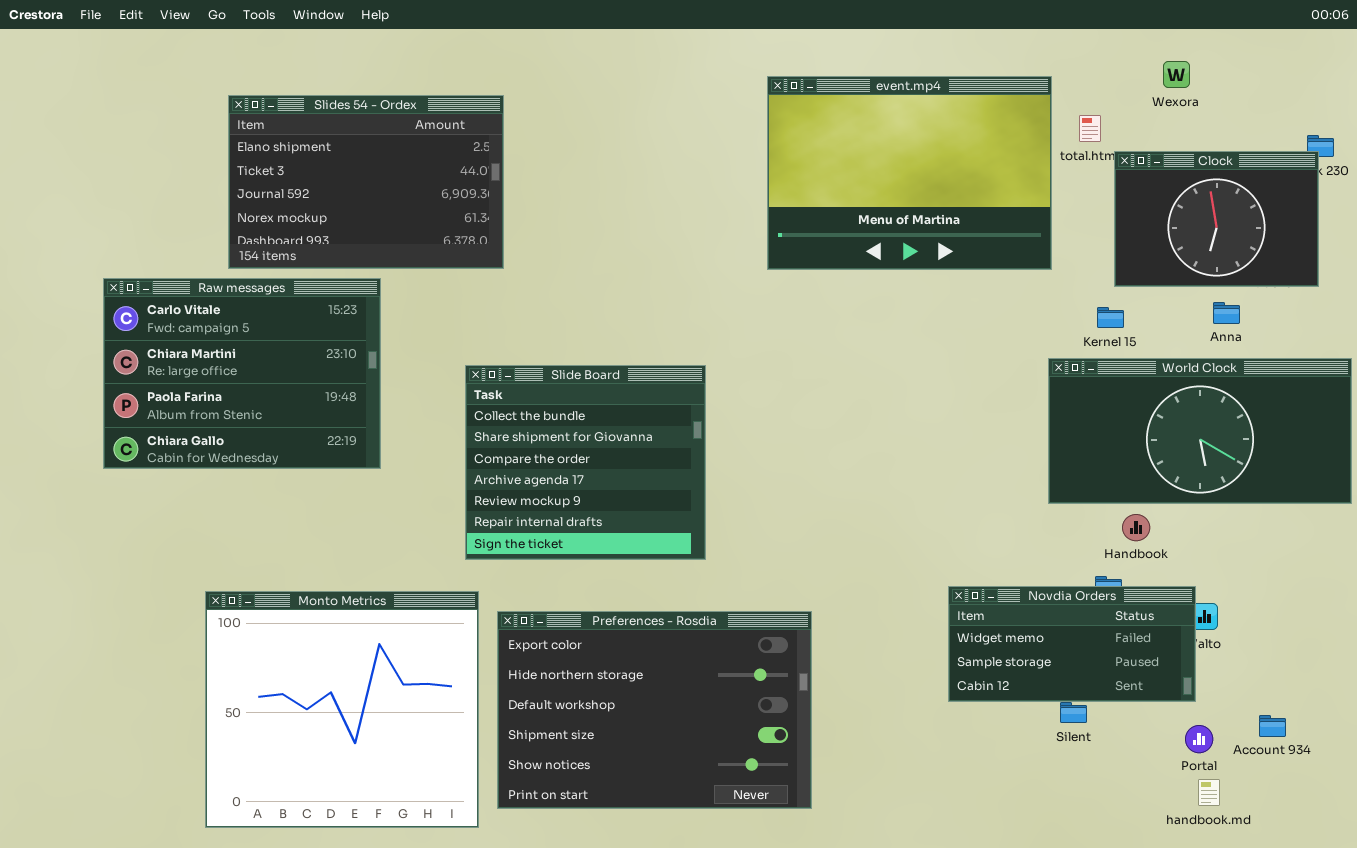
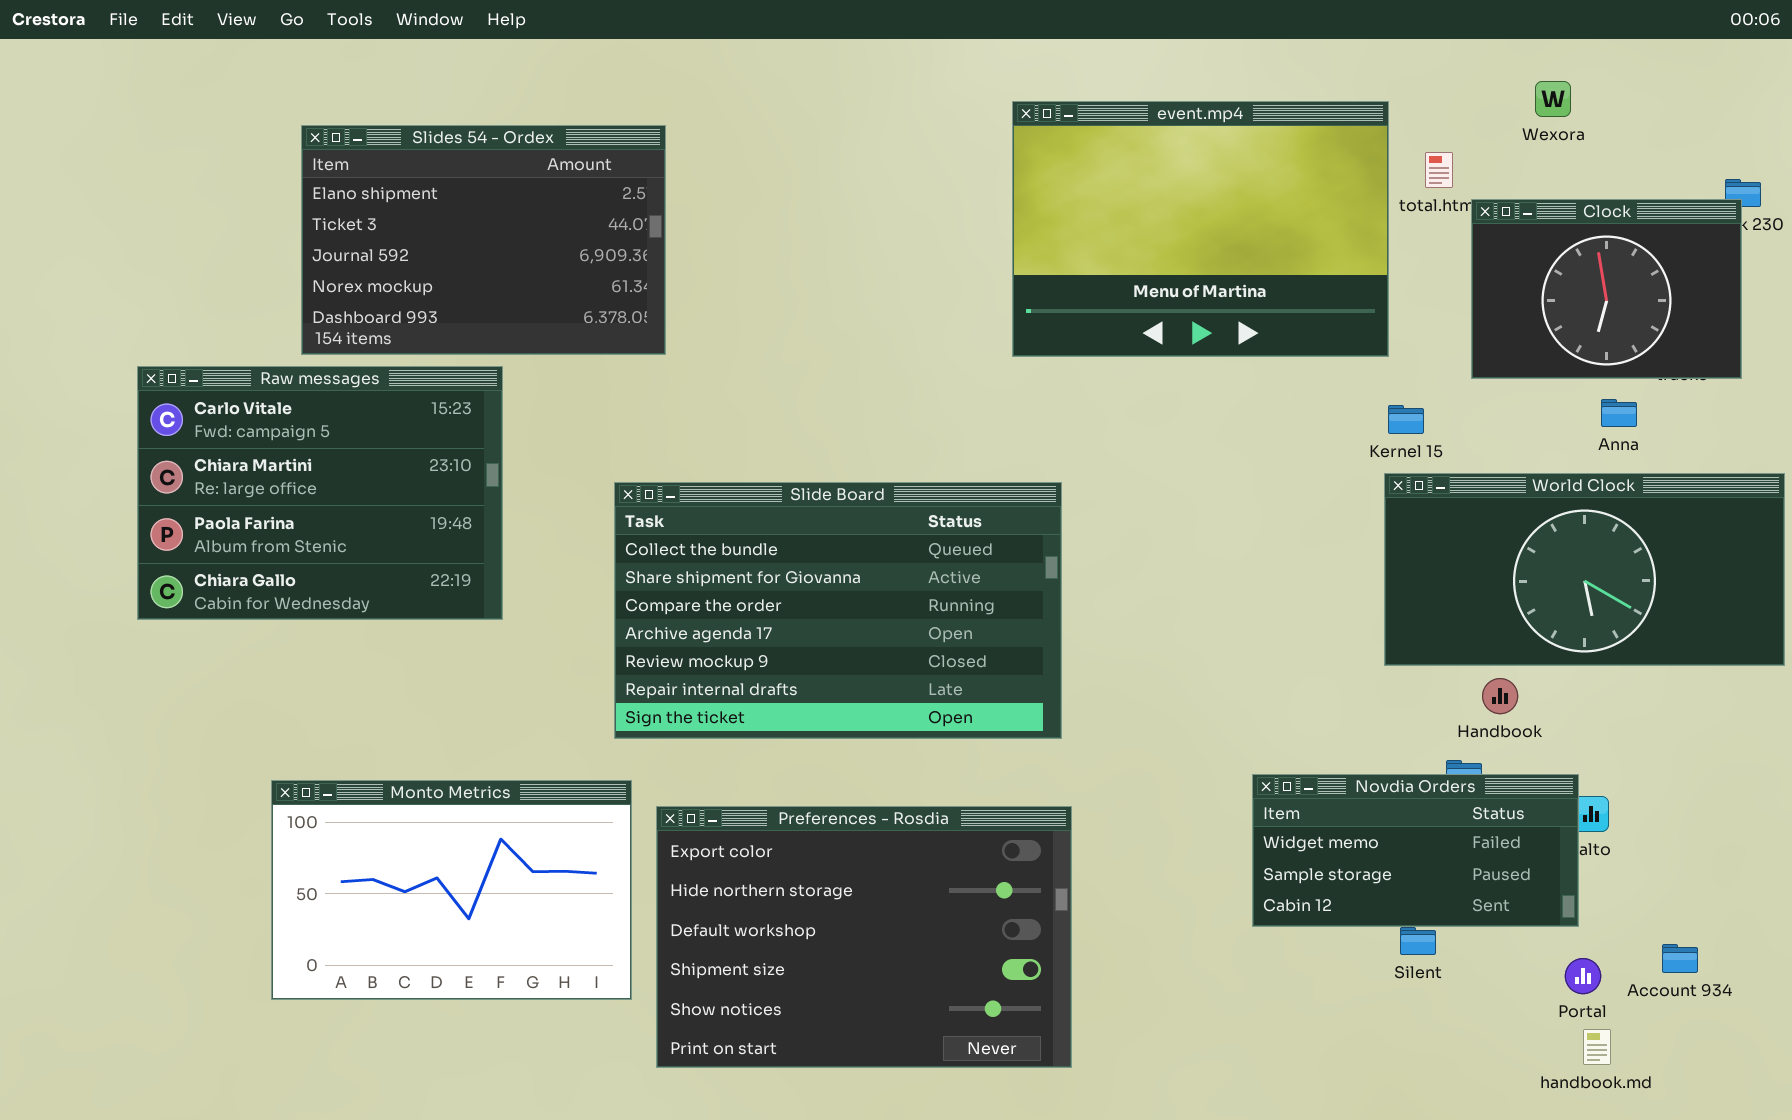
Kernel 15: [1097,307,1124,328] -> [1388,405,1424,434], moved
Slide Board: [465,365,706,560] -> [614,482,1062,739], resized
Monto Metrics: [205,591,479,828] -> [271,780,632,1000], resized

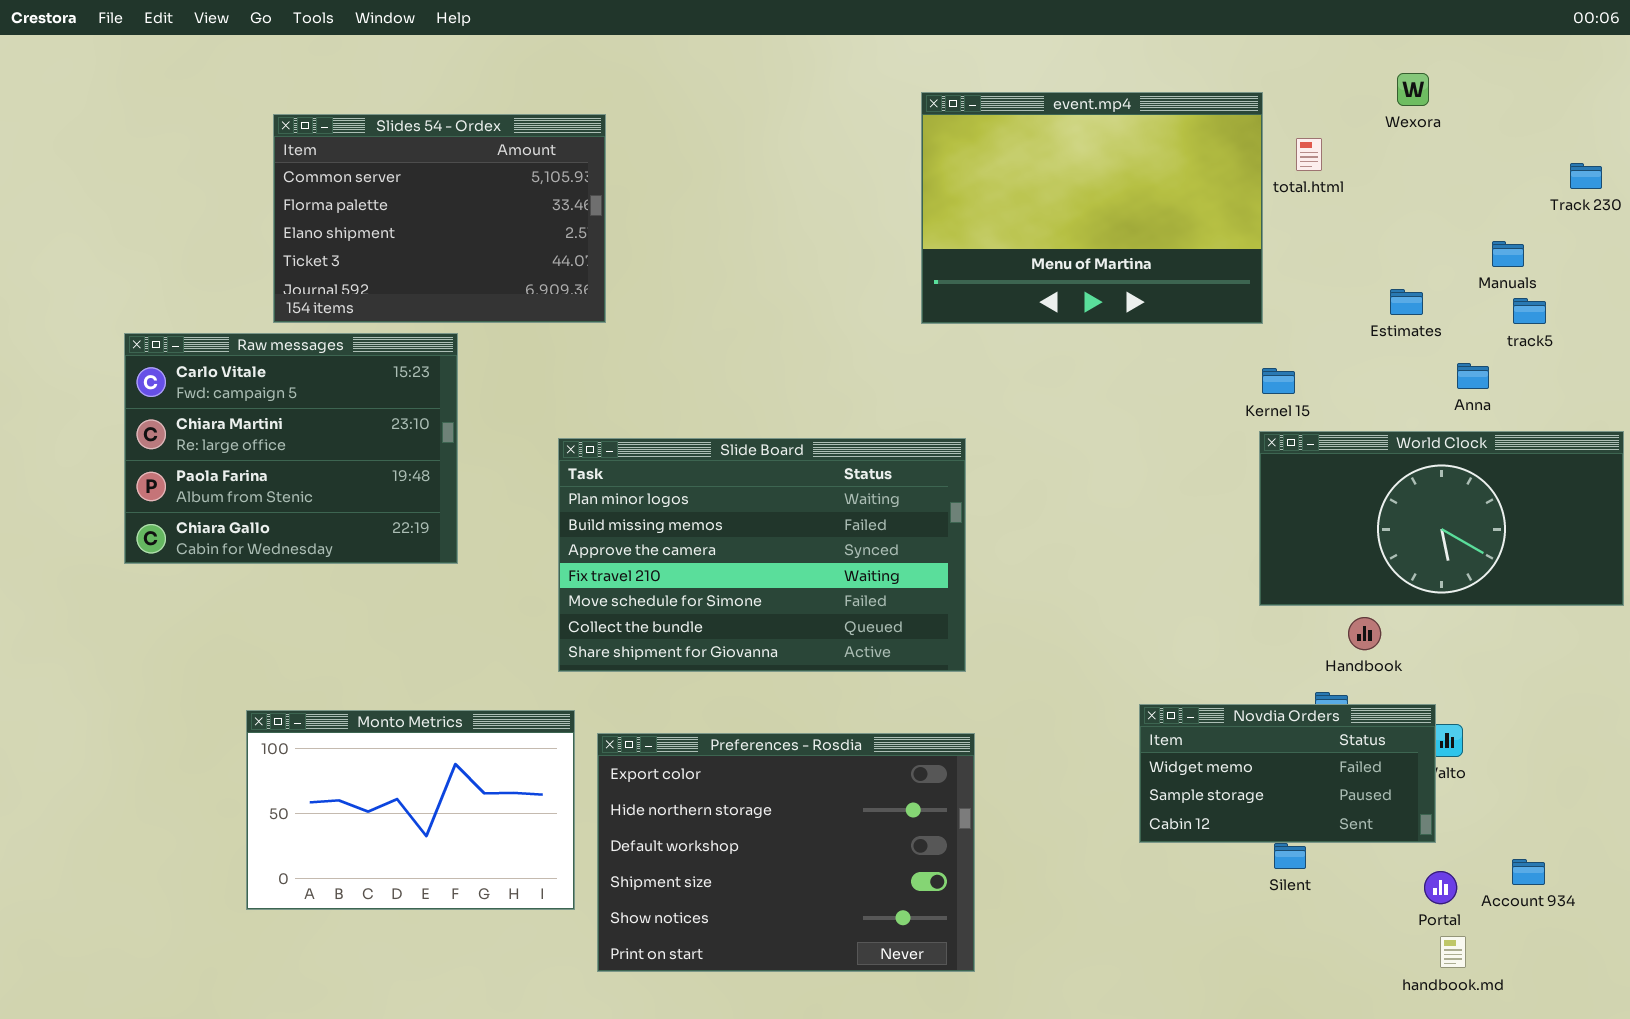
Slides 54 - Ordex: [301,125,666,355] -> [273,114,606,323], scrolled up 2 rows
Clock: [1471,199,1742,379] -> none, closed
Slide Board: [614,482,1062,739] -> [558,438,966,672], scrolled up 5 rows

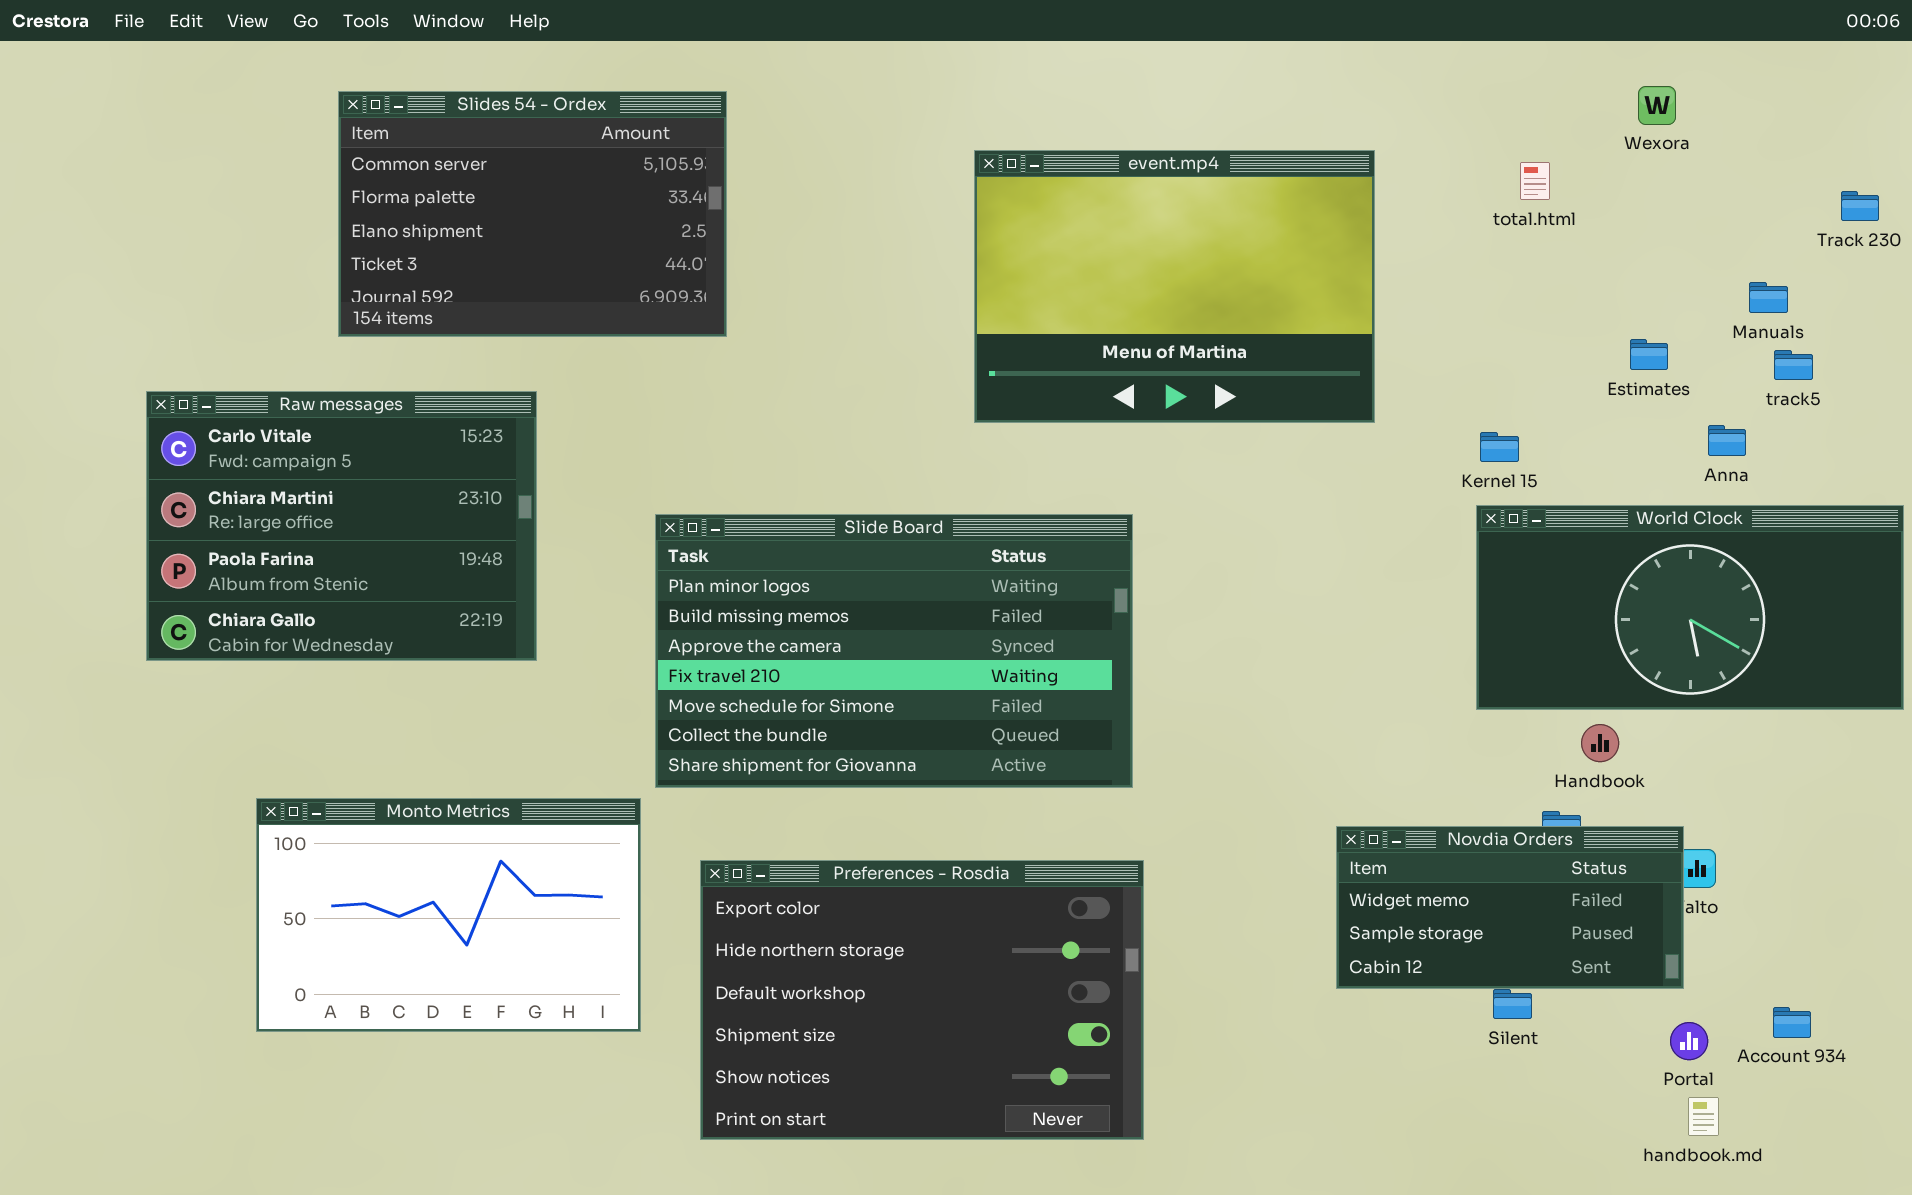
event.mp4: [921,92,1263,324] -> [974,150,1375,423], moved
Slides 54 - Ordex: [273,114,606,323] -> [338,91,727,337], moved
Monto Metrics: [246,710,575,910] -> [256,798,641,1032], moved

